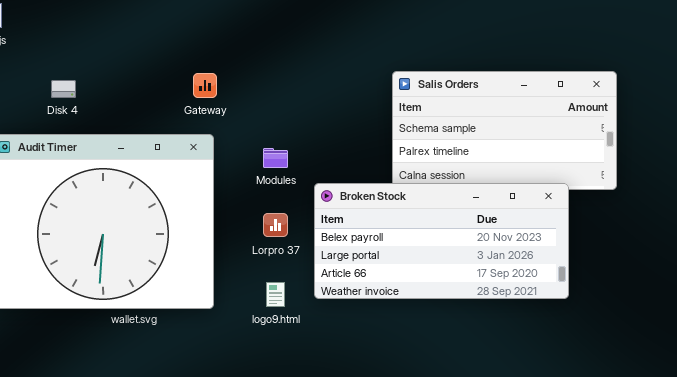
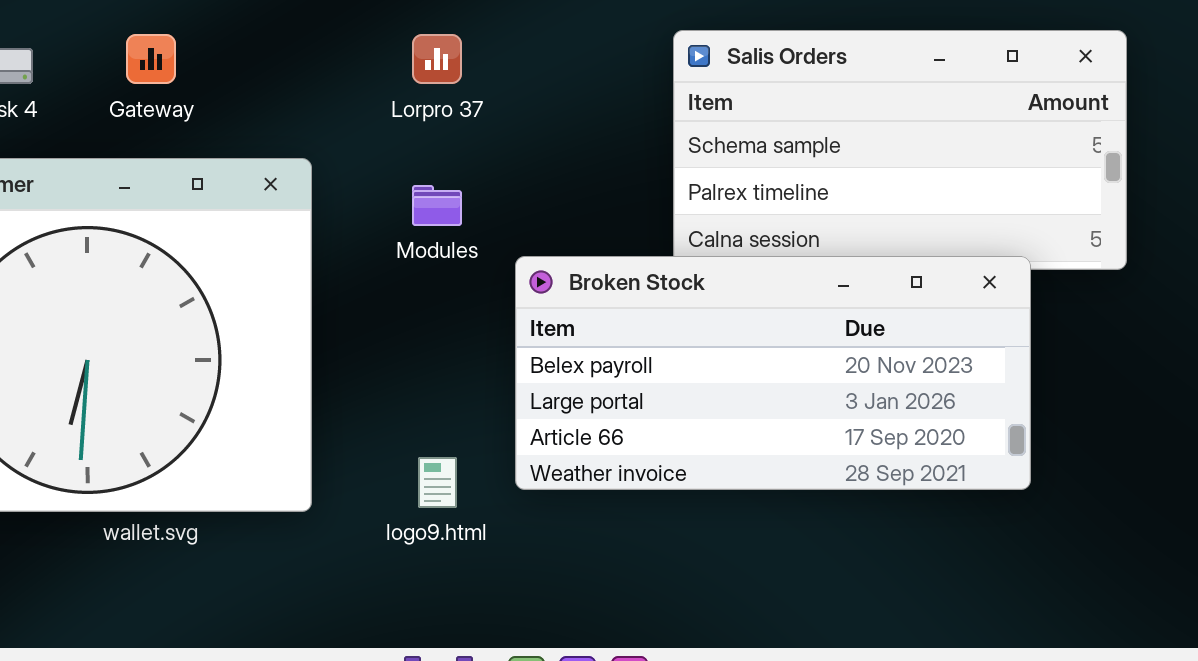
Gateway: [193,73,217,98] -> [126,34,176,84], moved
Lorpro 37: [263,213,288,237] -> [412,34,462,84], moved

